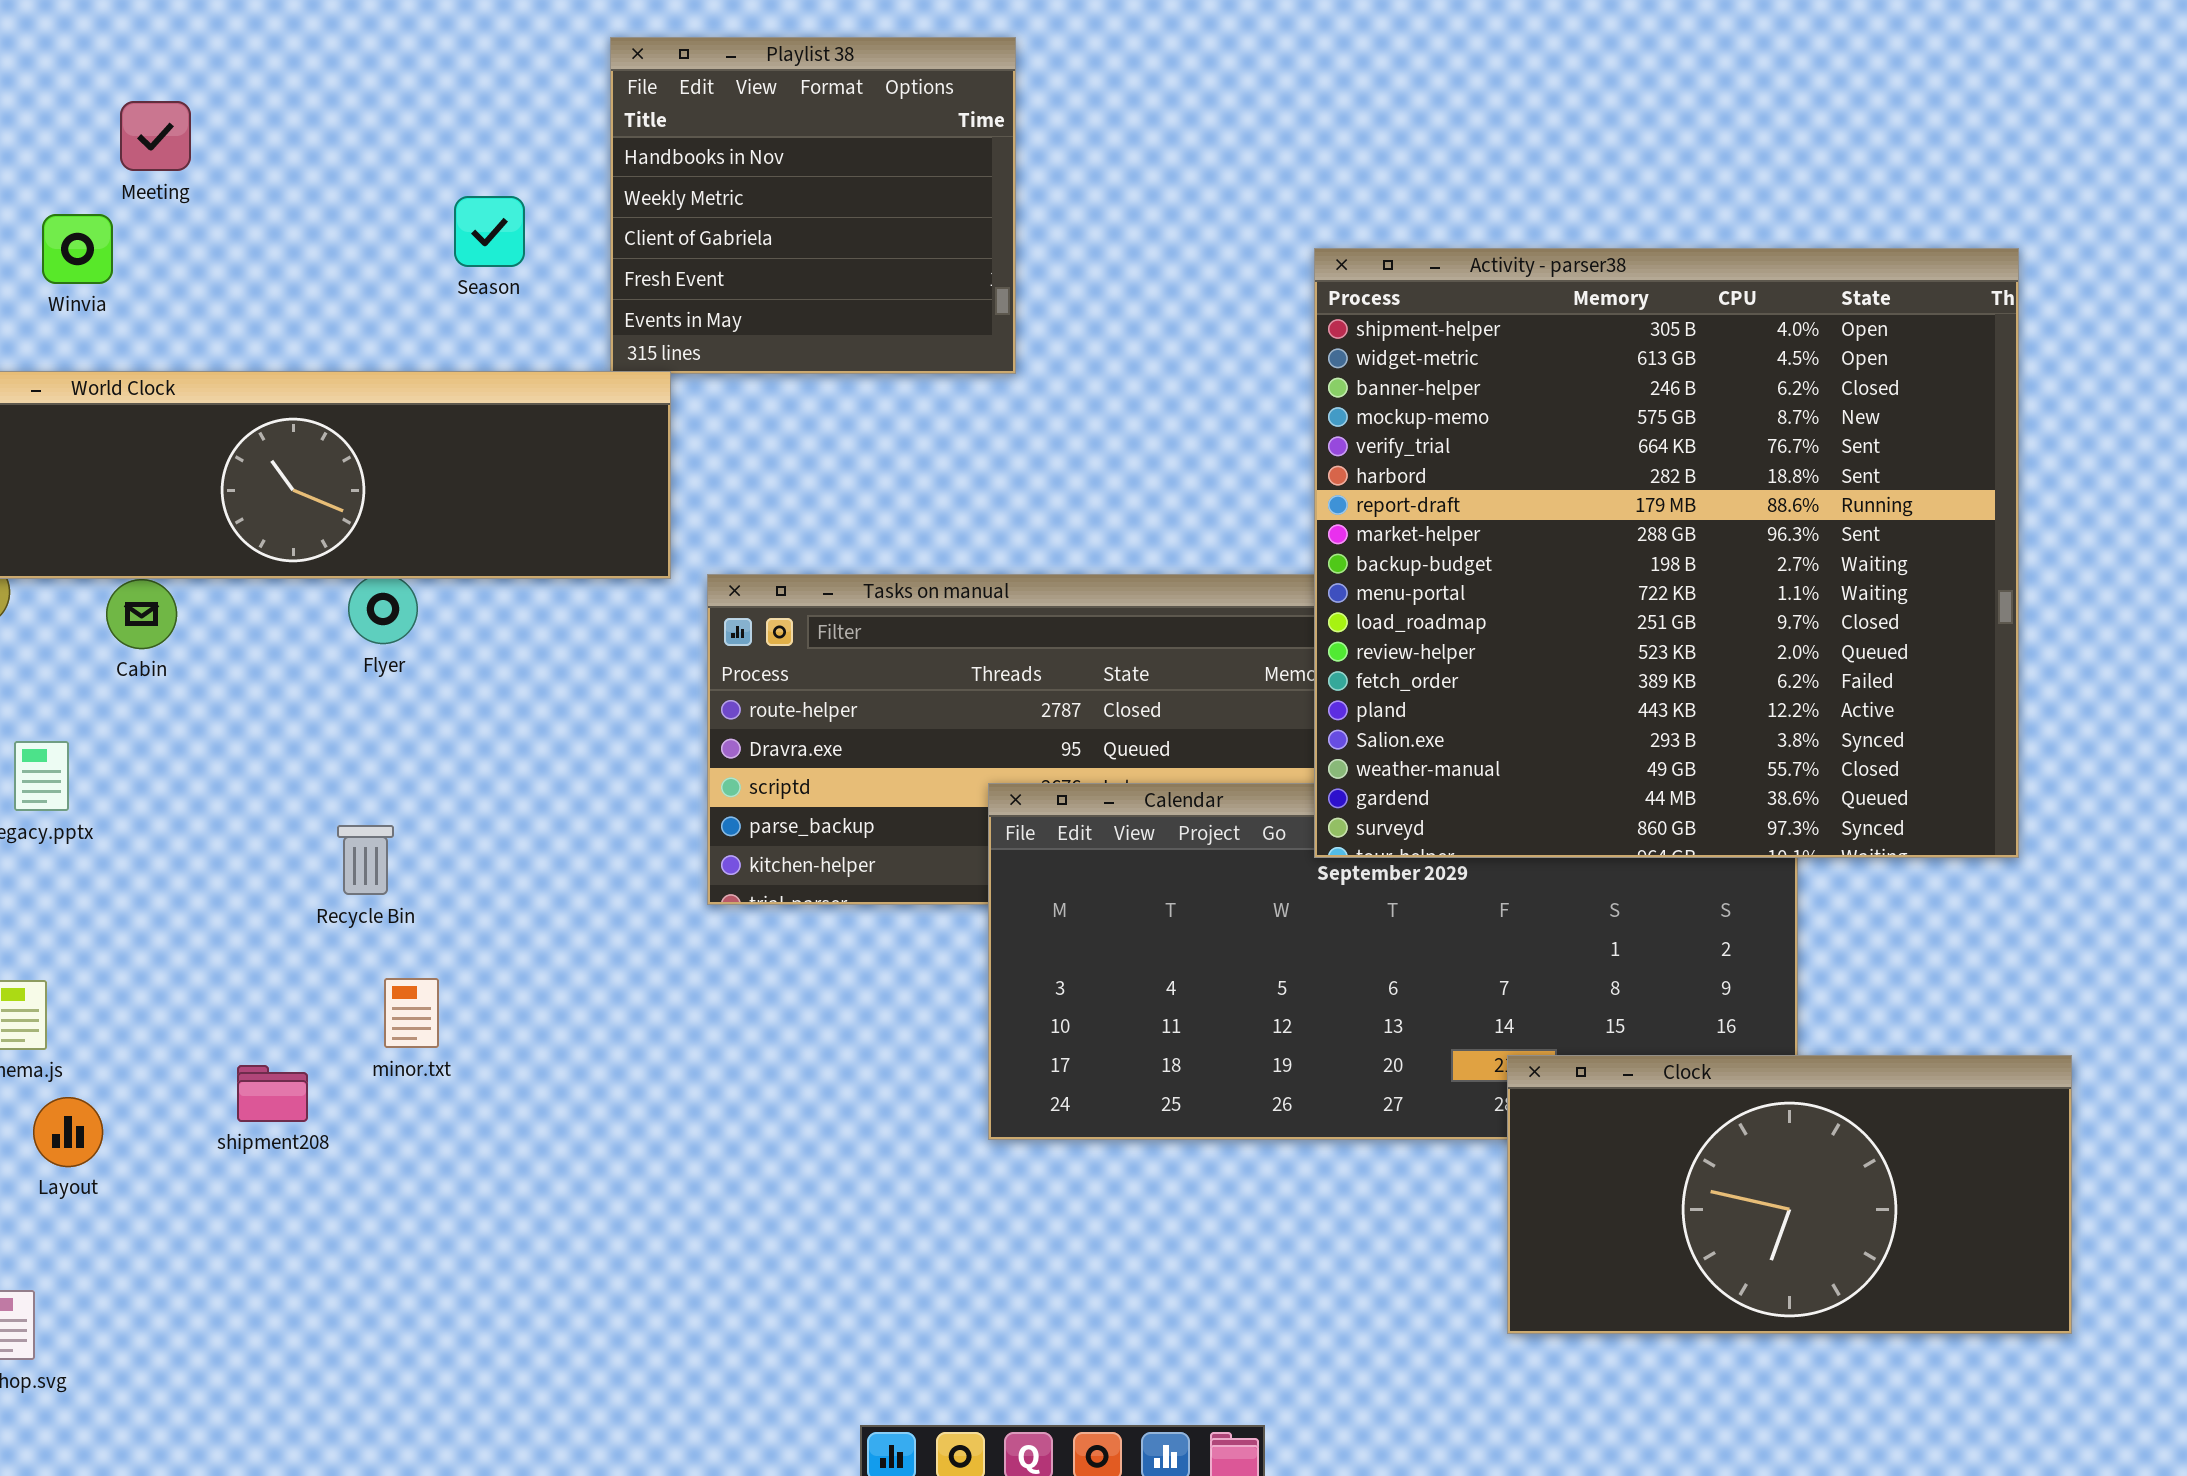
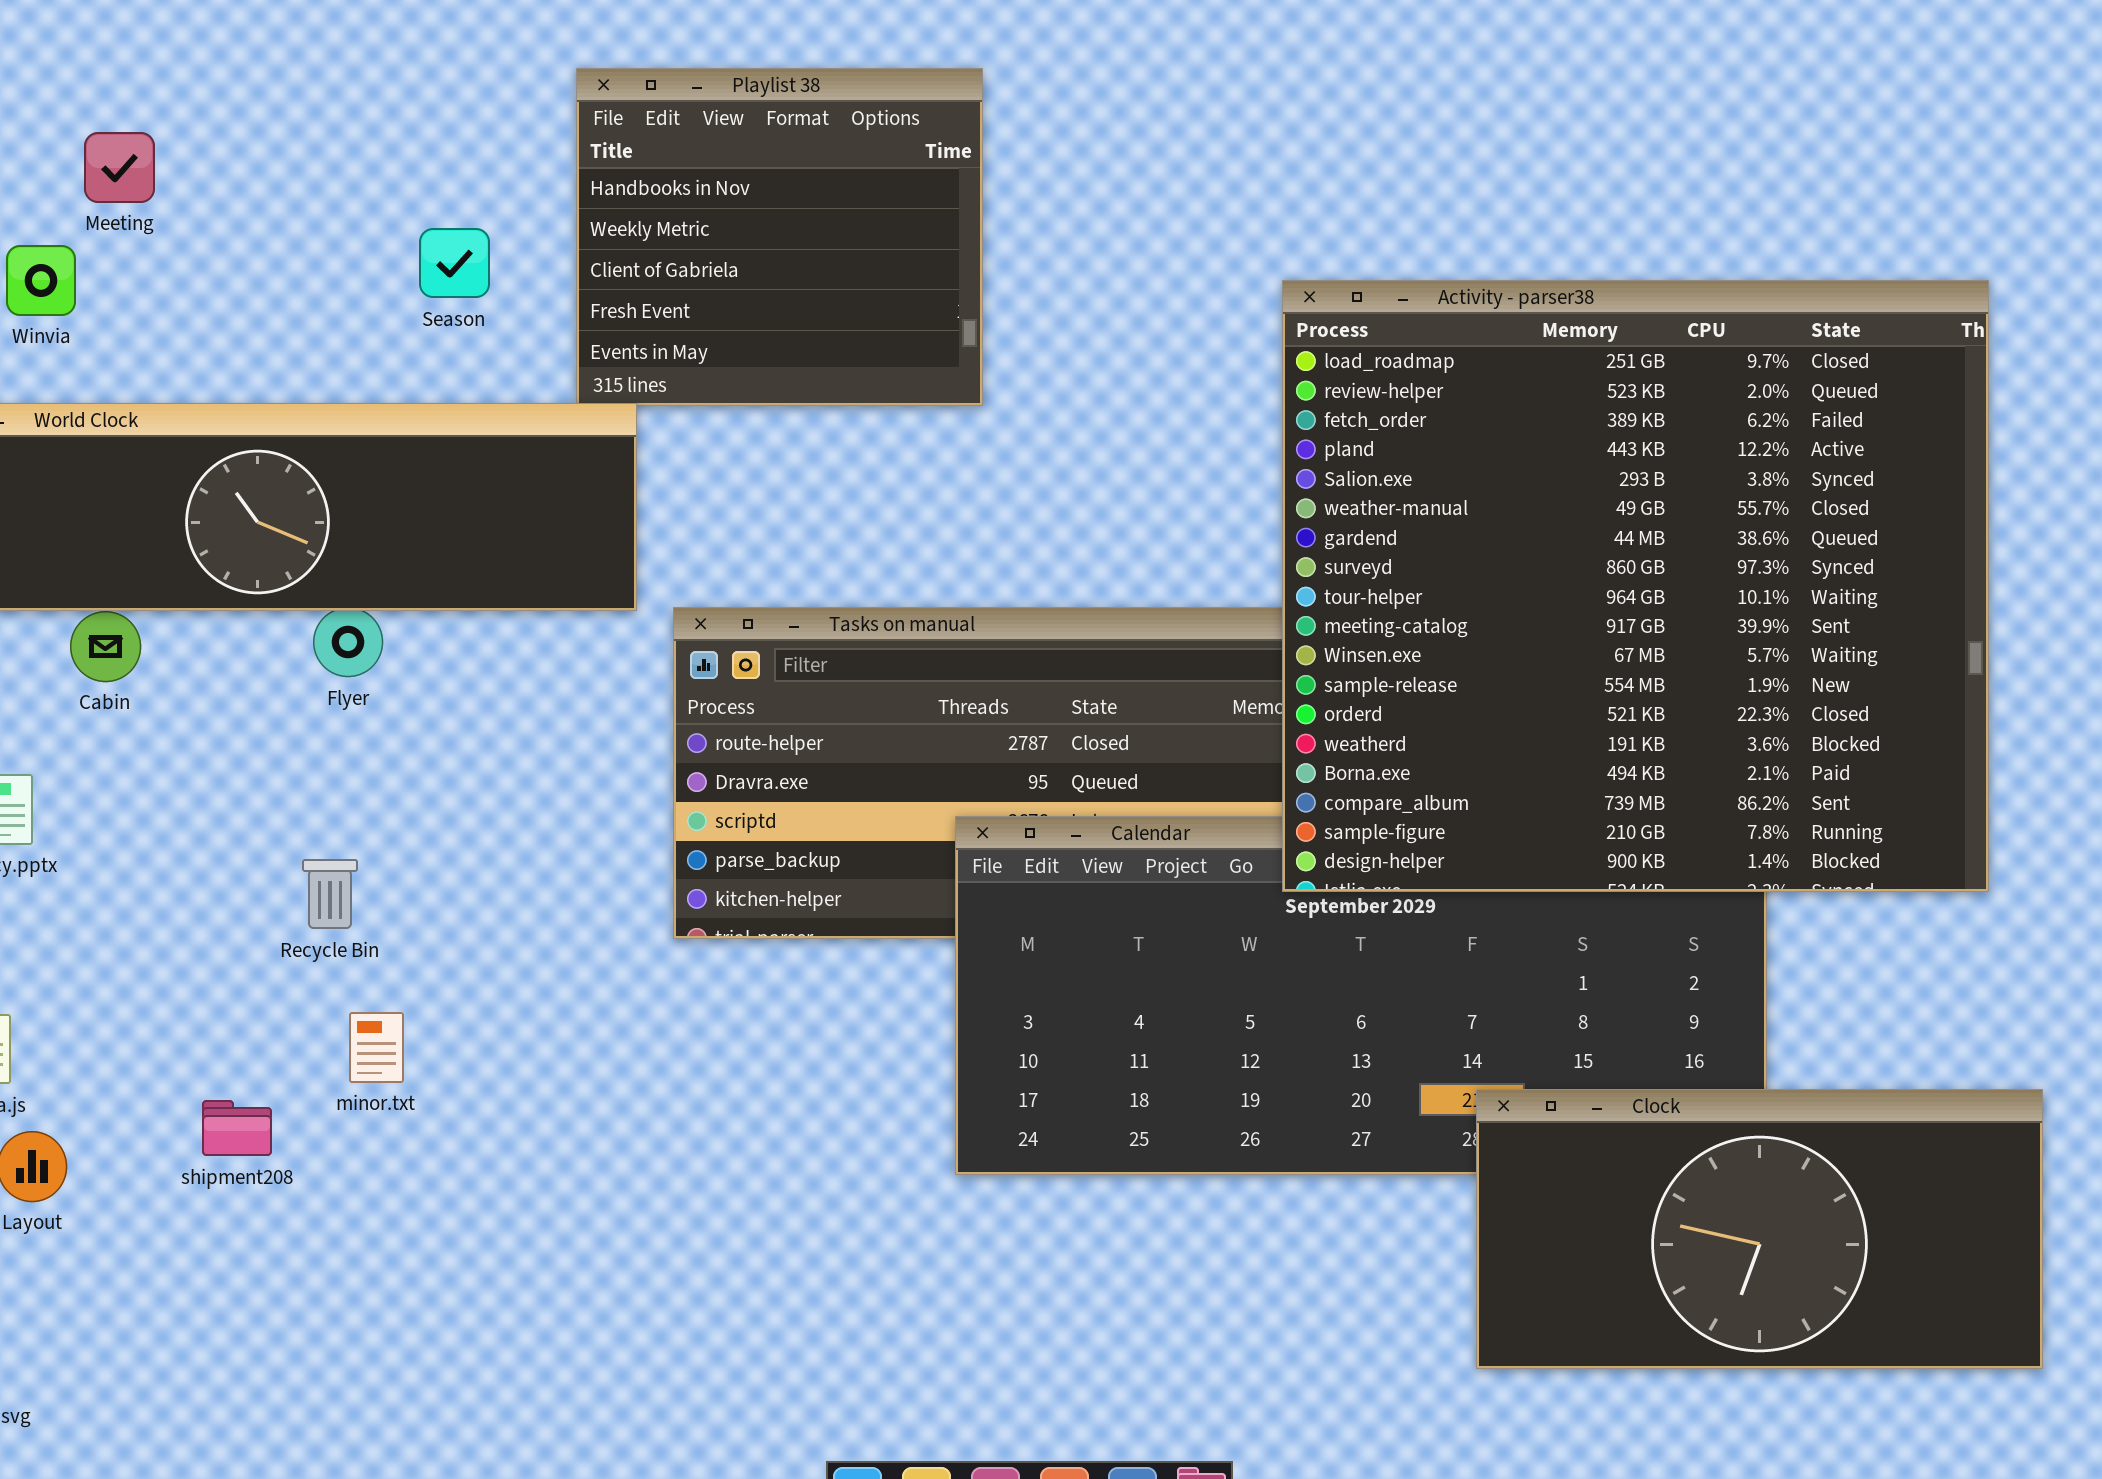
Activity - parser38: [1314,248,2019,858] -> [1282,280,1989,892], scrolled down 10 rows

